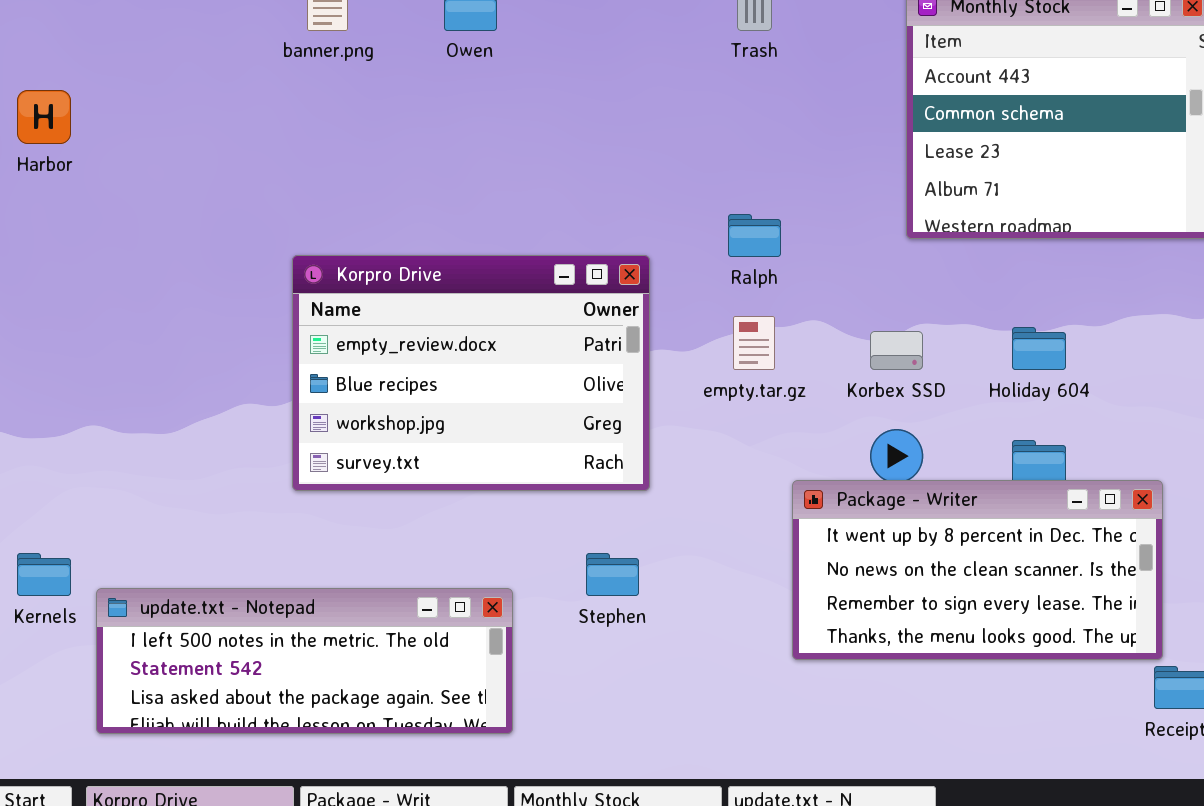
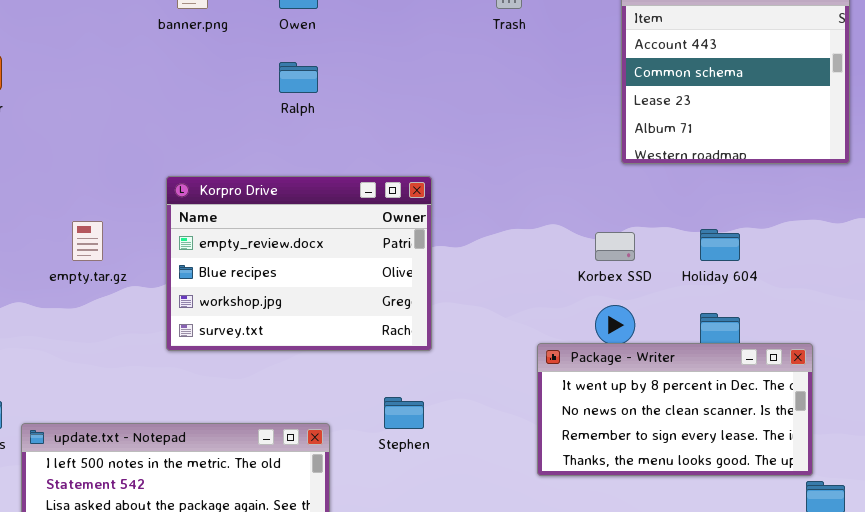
Ralph: [728,214,781,257] -> [279,62,318,93], moved
empty.tar.gz: [733,316,775,370] -> [72,221,103,261], moved

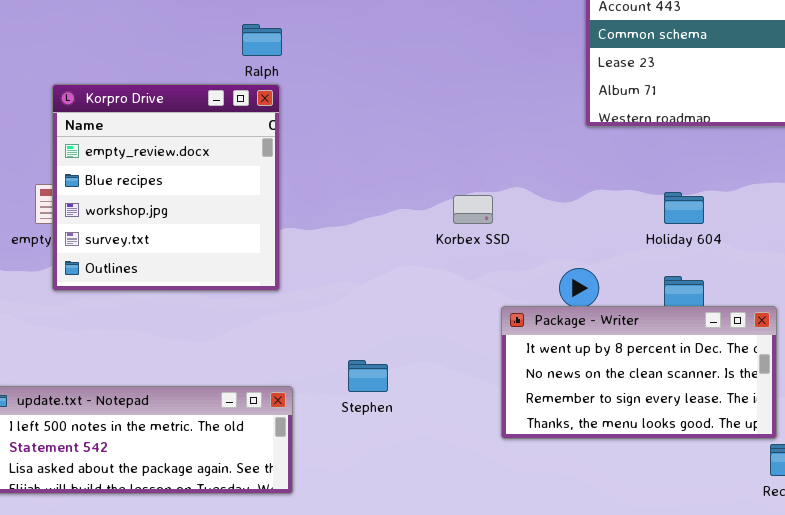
Korpro Drive: [166,176,432,351] -> [52,84,280,291], moved, resized
Korbex SSD: [595,232,635,261] -> [453,195,493,224], moved

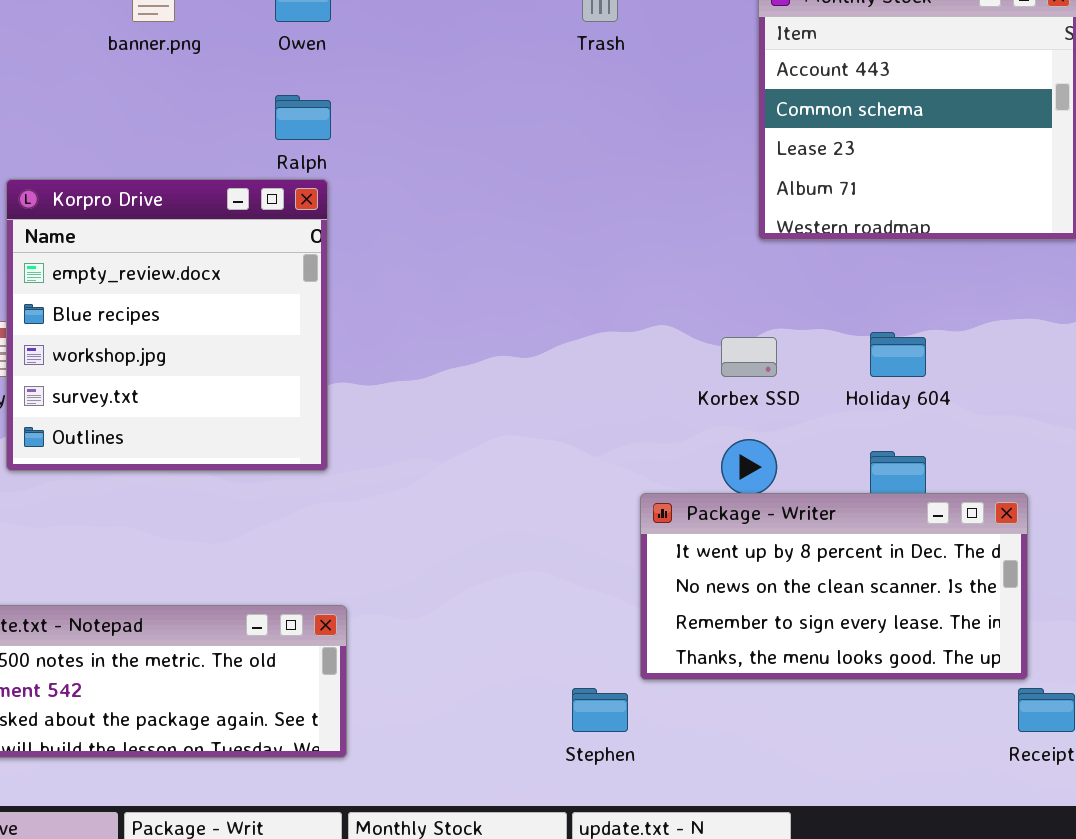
Korbex SSD: [453,195,493,224] -> [721,337,777,377], moved
Stephen: [348,360,388,392] -> [572,688,628,732], moved

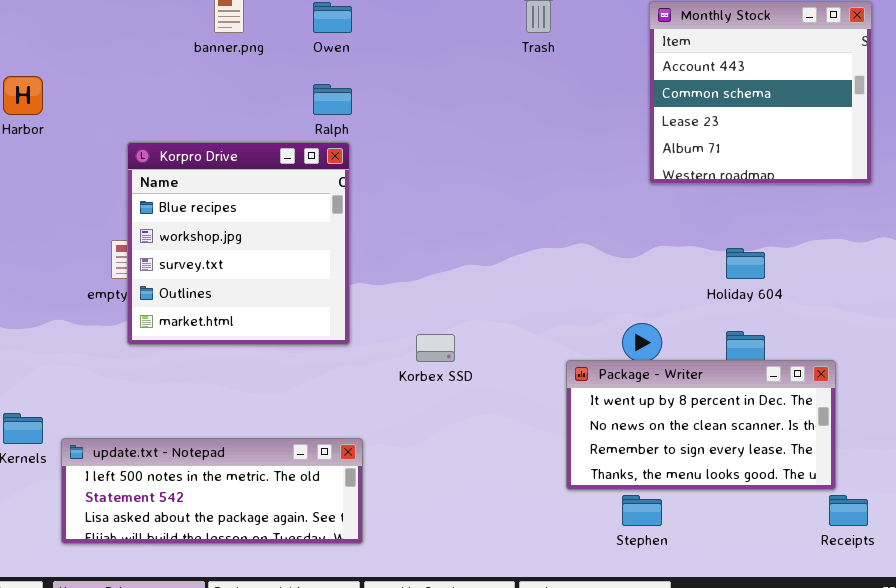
Korpro Drive: [6,179,328,471] -> [127,142,350,345], scrolled down 1 row
Korbex SSD: [721,337,777,377] -> [416,334,455,362], moved
Stephen: [572,688,628,732] -> [622,495,662,526], moved

